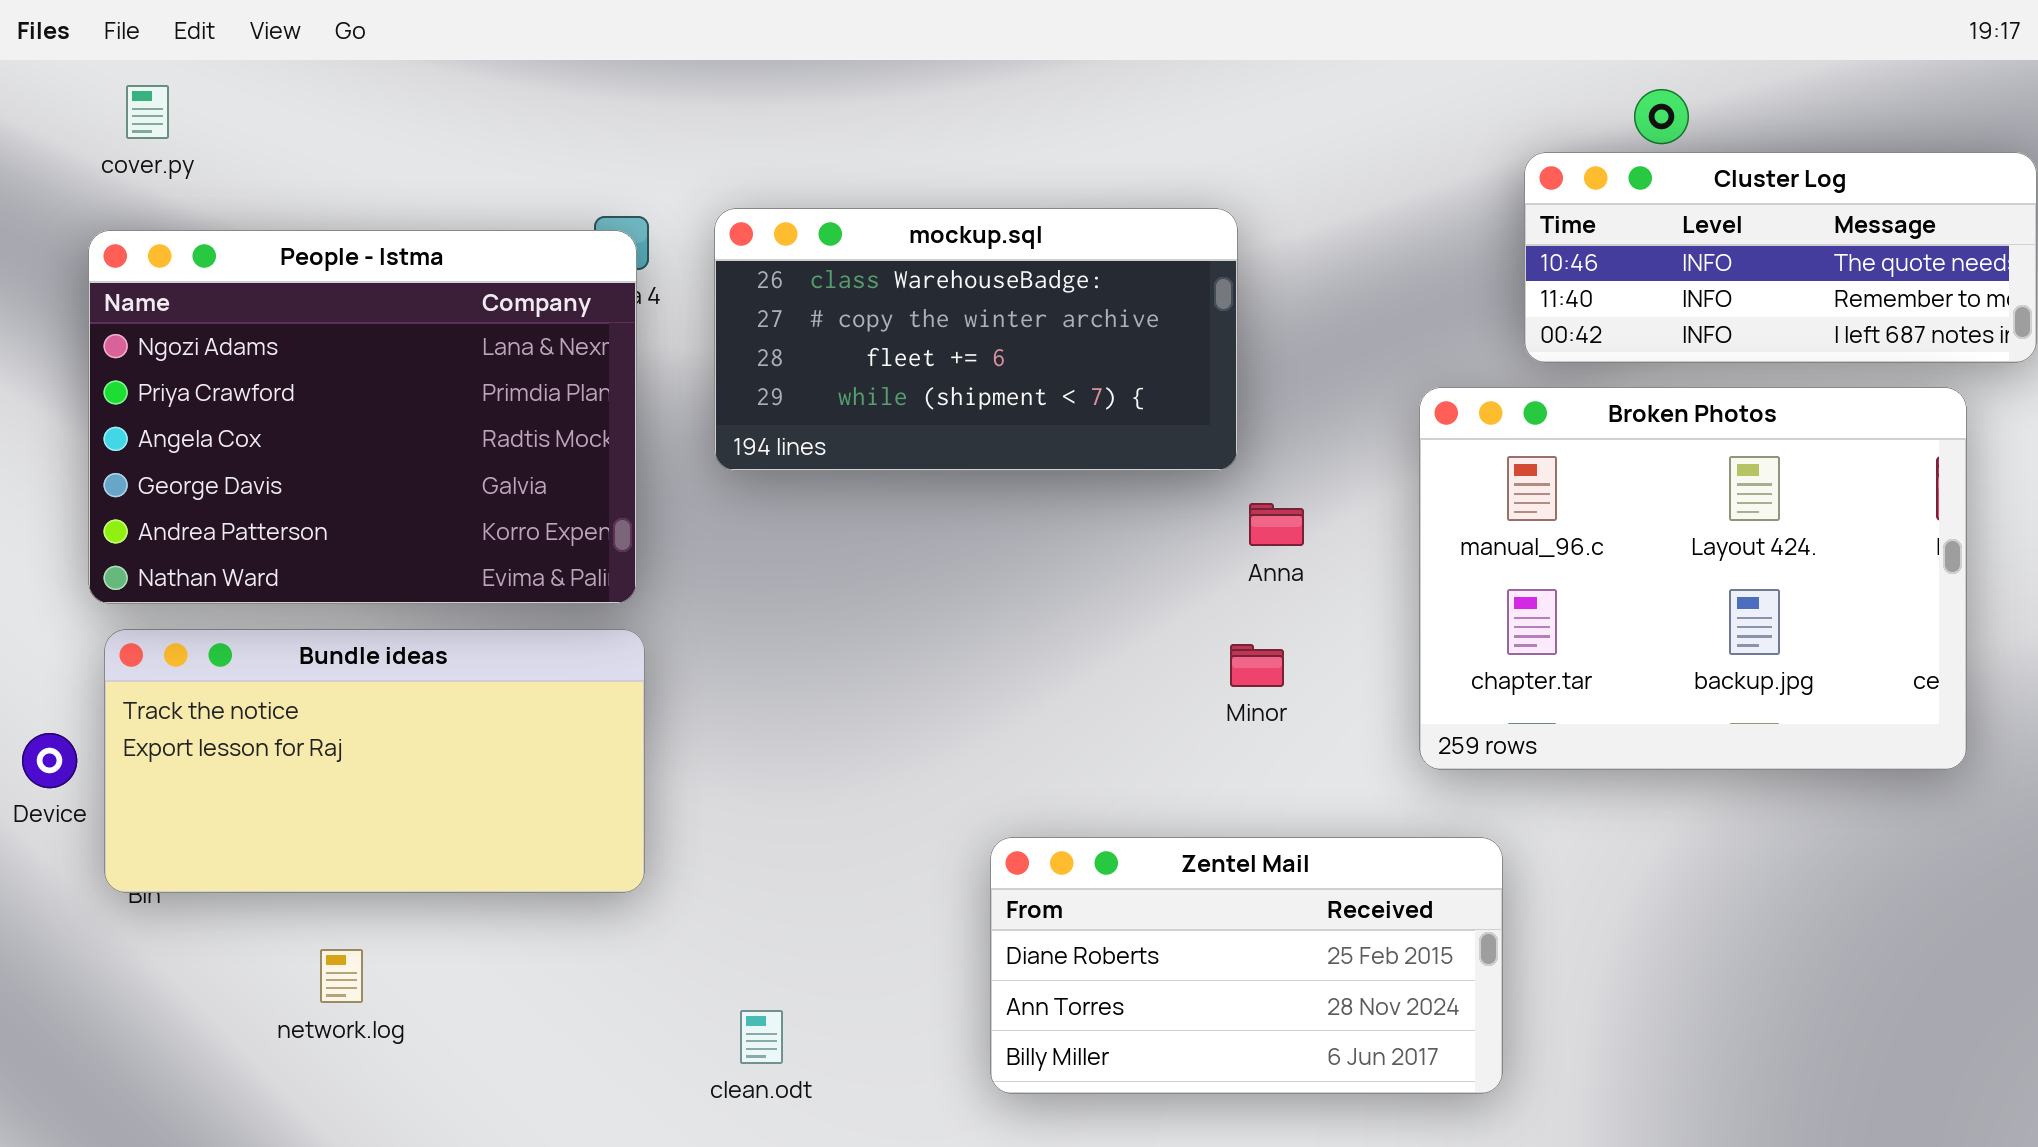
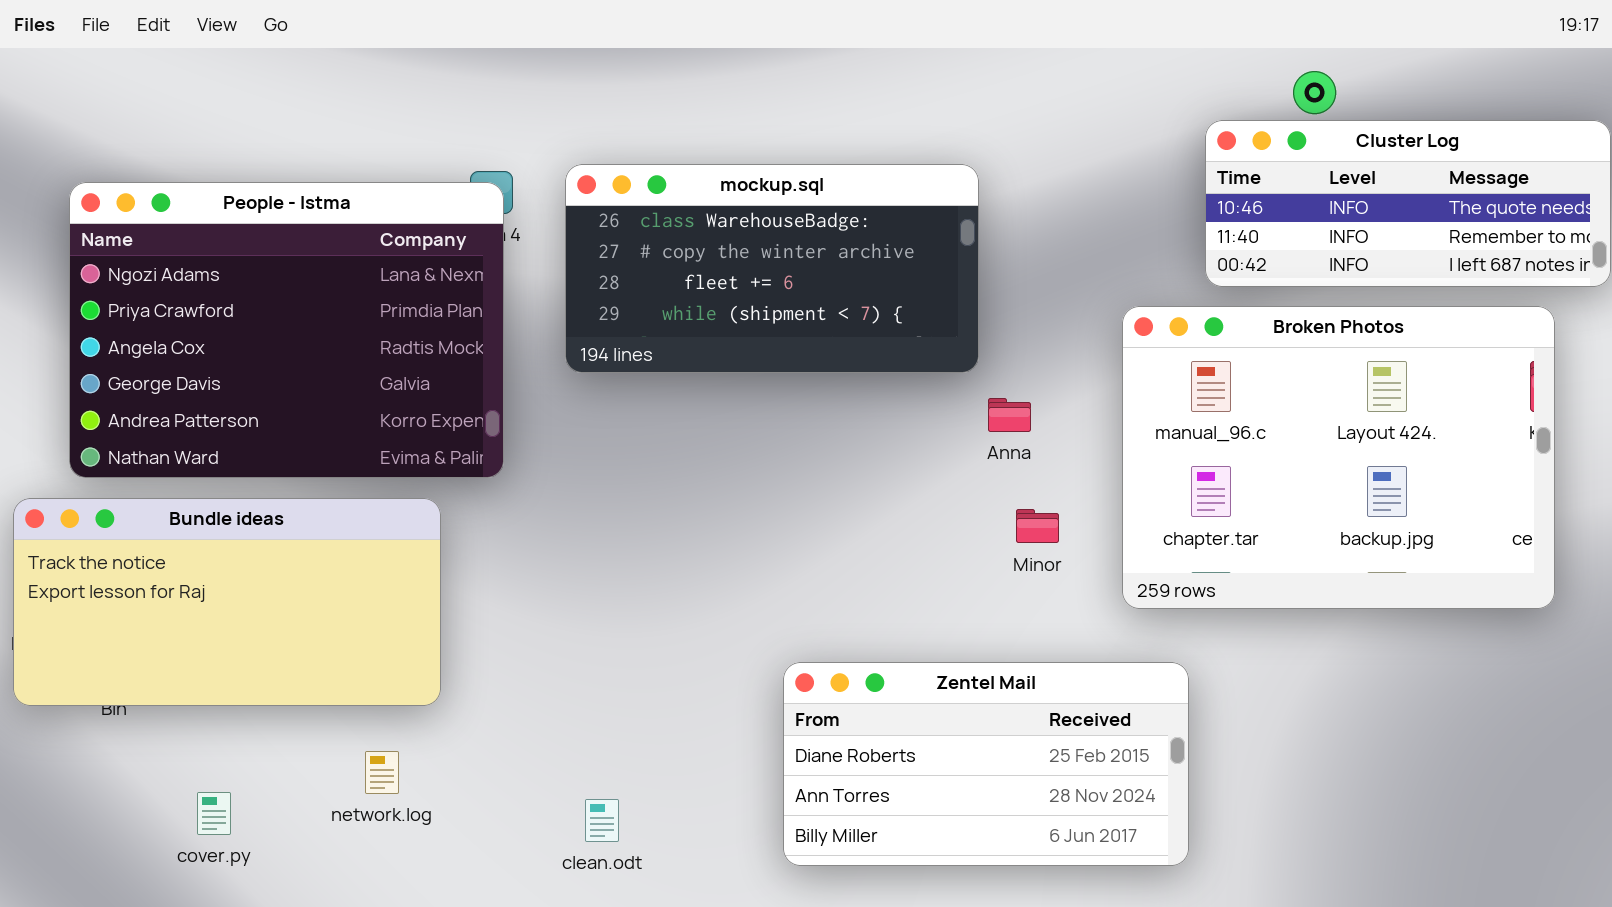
cover.py: [126,85,169,139] -> [197,792,231,835], moved
Bundle ideas: [104,629,645,893] -> [13,498,441,706], moved
Minor: [1230,644,1284,687] -> [1016,509,1059,543], moved
network.log: [320,949,363,1003] -> [365,751,399,794], moved

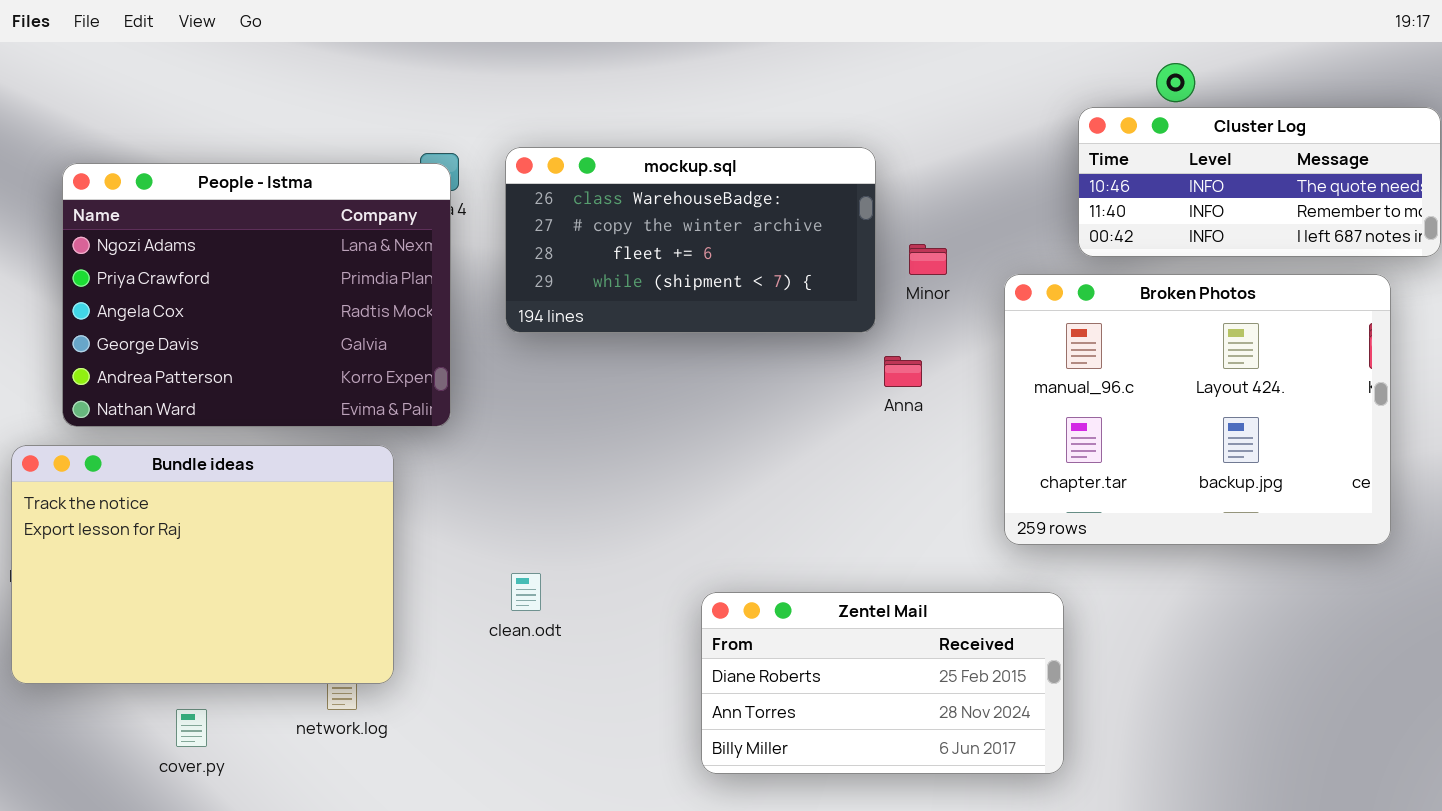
Bundle ideas: [13,498,441,706] -> [11,445,394,684], resized
Minor: [1016,509,1059,543] -> [909,244,947,275], moved
clean.odt: [585,799,619,842] -> [511,573,541,611], moved

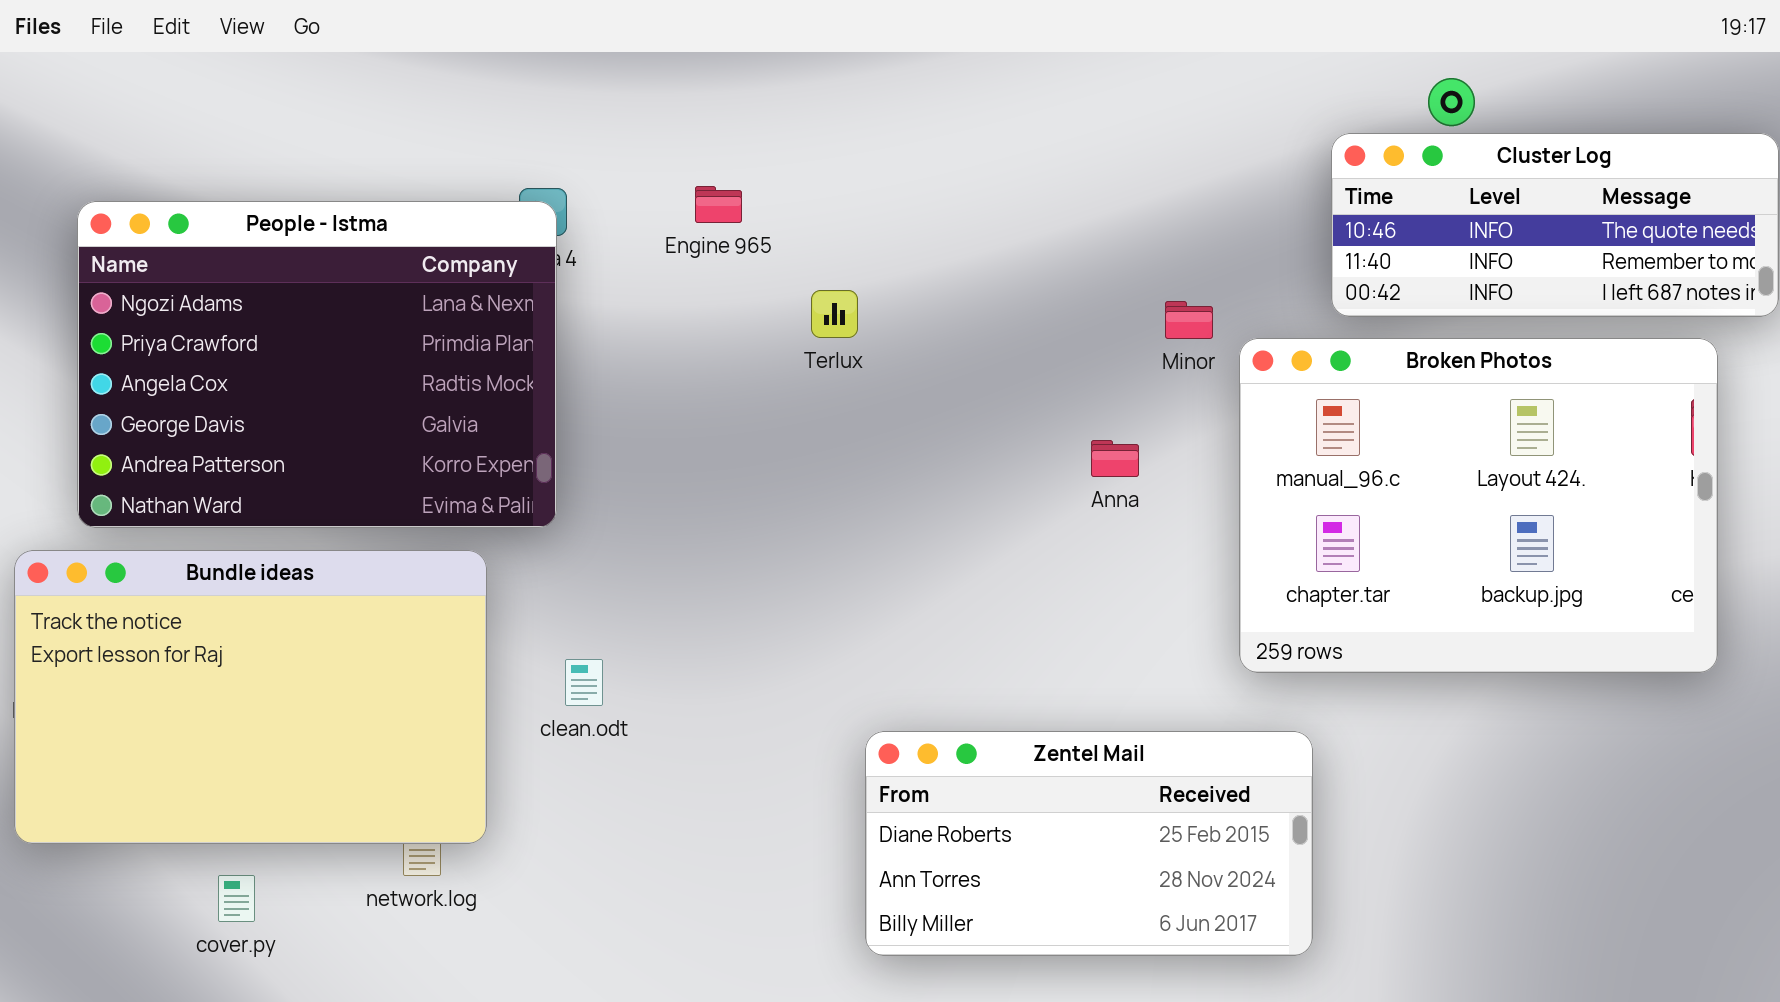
mockup.sql: [505,147,876,333] -> none, closed
Minor: [909,244,947,275] -> [1165,301,1213,339], moved
clean.odt: [511,573,541,611] -> [565,659,603,706], moved

